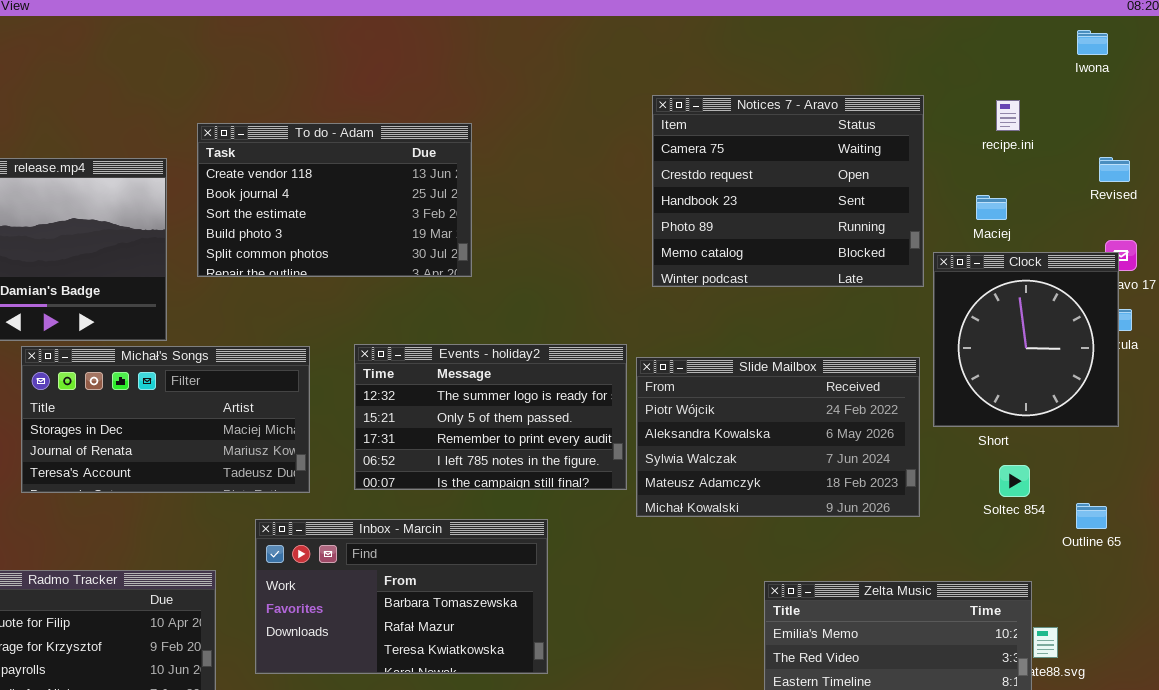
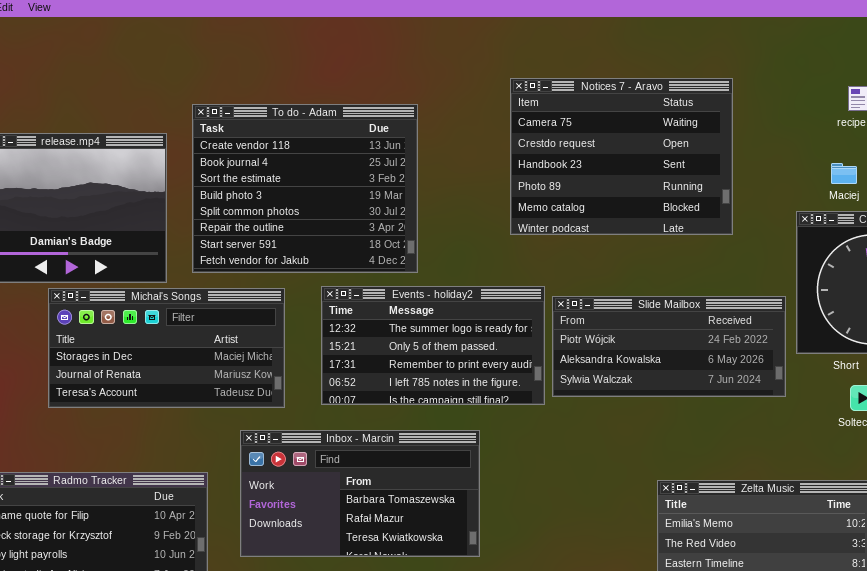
Notices 7 - Aravo: [652,95,924,287] -> [510,78,733,235], moved
To do - Adam: [197,123,472,277] -> [192,104,418,273], resized
Slide Mailbox: [636,357,920,517] -> [552,296,786,397], resized

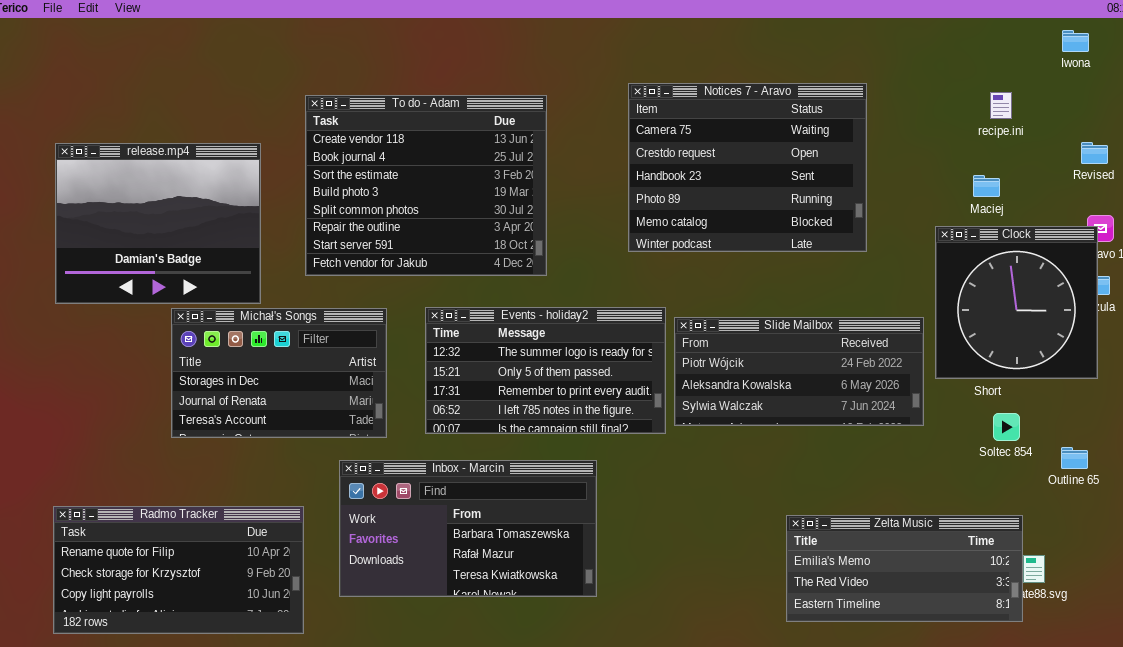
To do - Adam: [192,104,418,273] -> [305,95,547,276], moved
Michał's Songs: [48,288,285,408] -> [171,308,387,438], resized

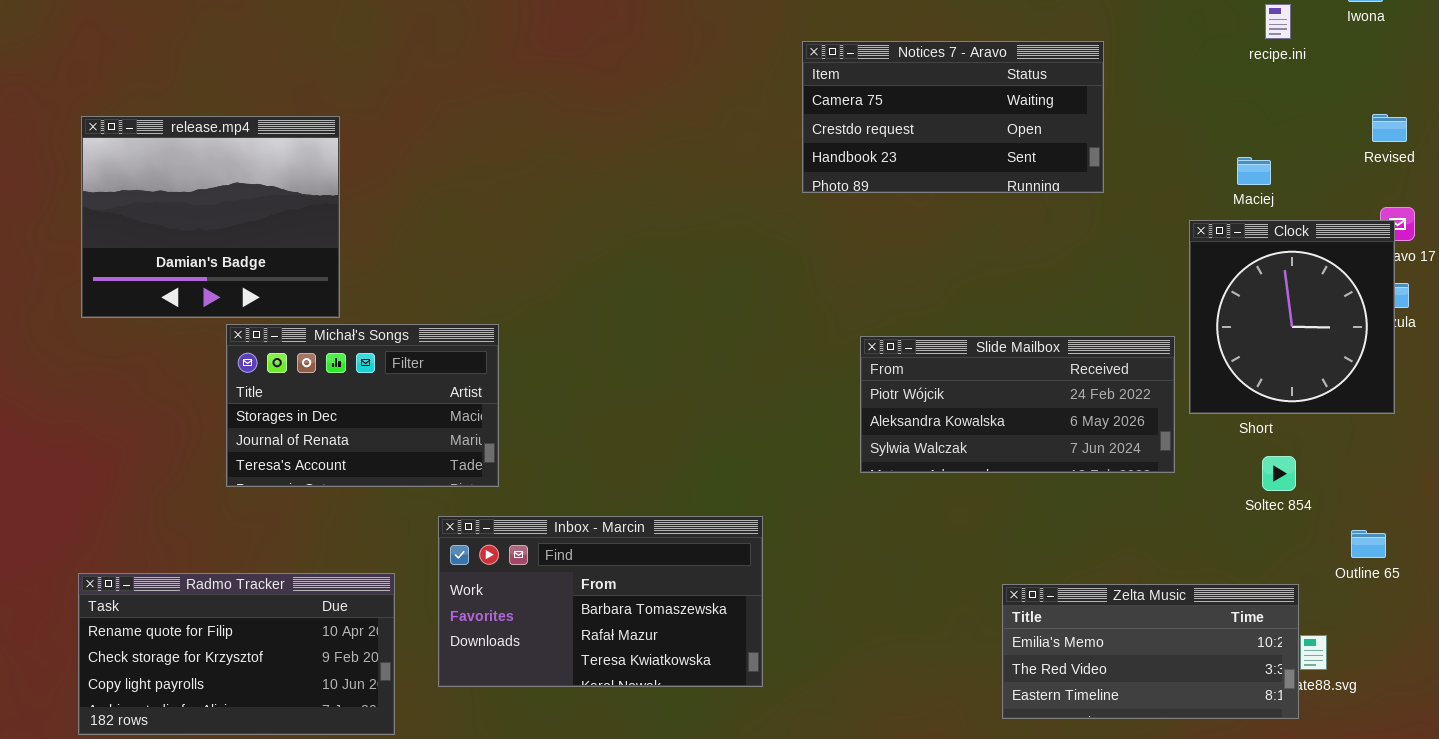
Notices 7 - Aravo: [628,83,867,252] -> [802,41,1104,193], resized
recipe.ini: [990,92,1012,119] -> [1265,4,1291,39], moved
To do - Adam: [305,95,547,276] -> none, closed
Events - holiday2: [425,307,666,434] -> none, closed
Outline 65: [1061,447,1088,469] -> [1351,530,1386,558], moved

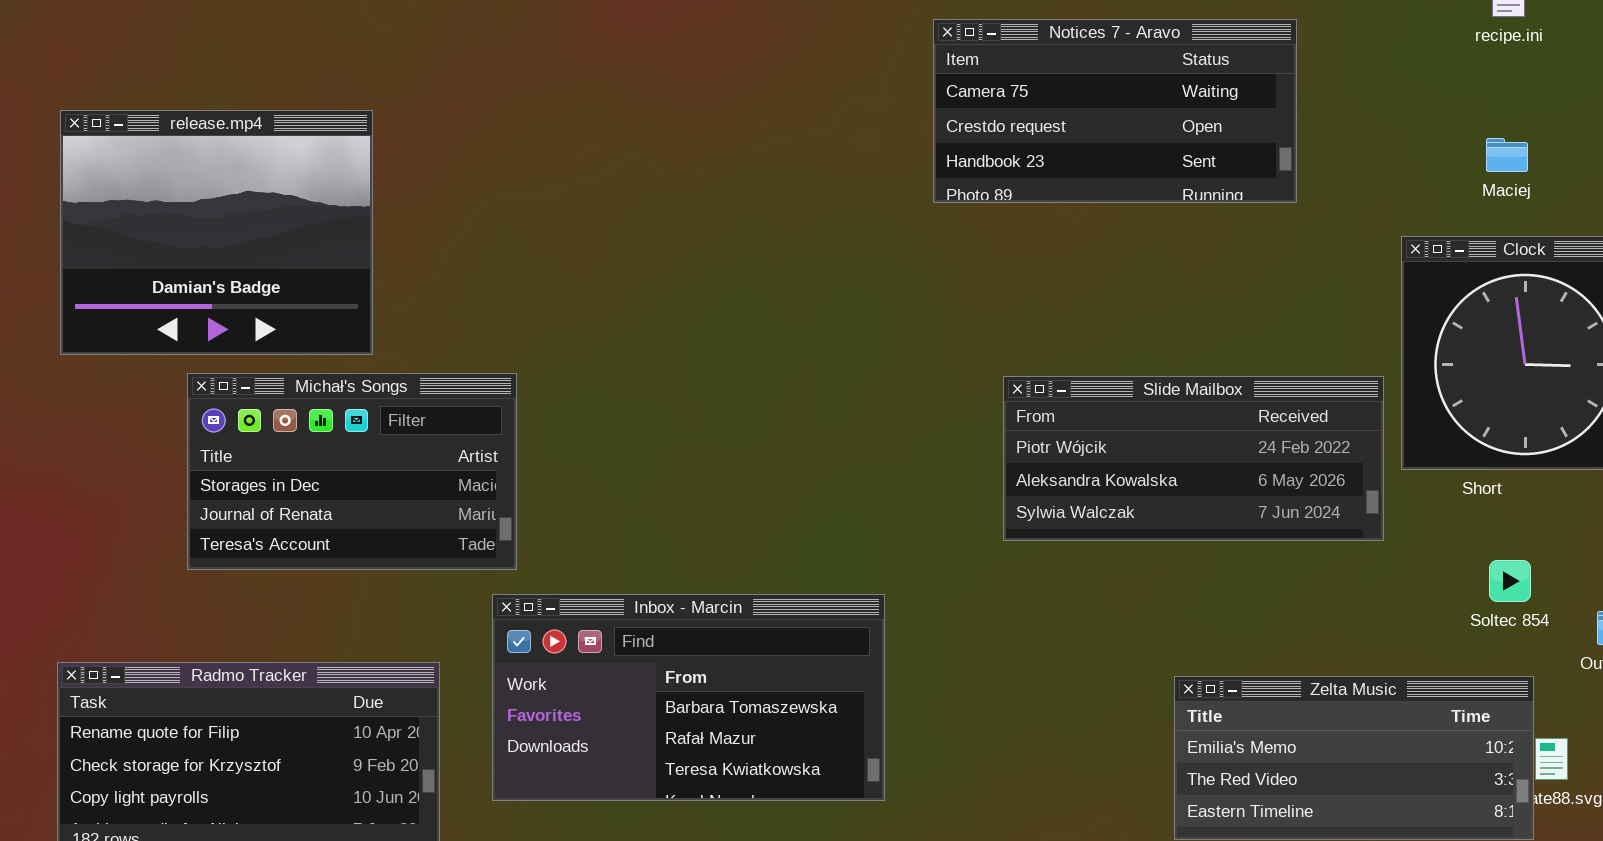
Maciej: [1237,157,1271,185] -> [1486,138,1528,172], moved
Michał's Songs: [226,324,499,487] -> [187,373,517,570], moved
Soltec 854: [1262,456,1296,491] -> [1489,560,1531,602], moved

